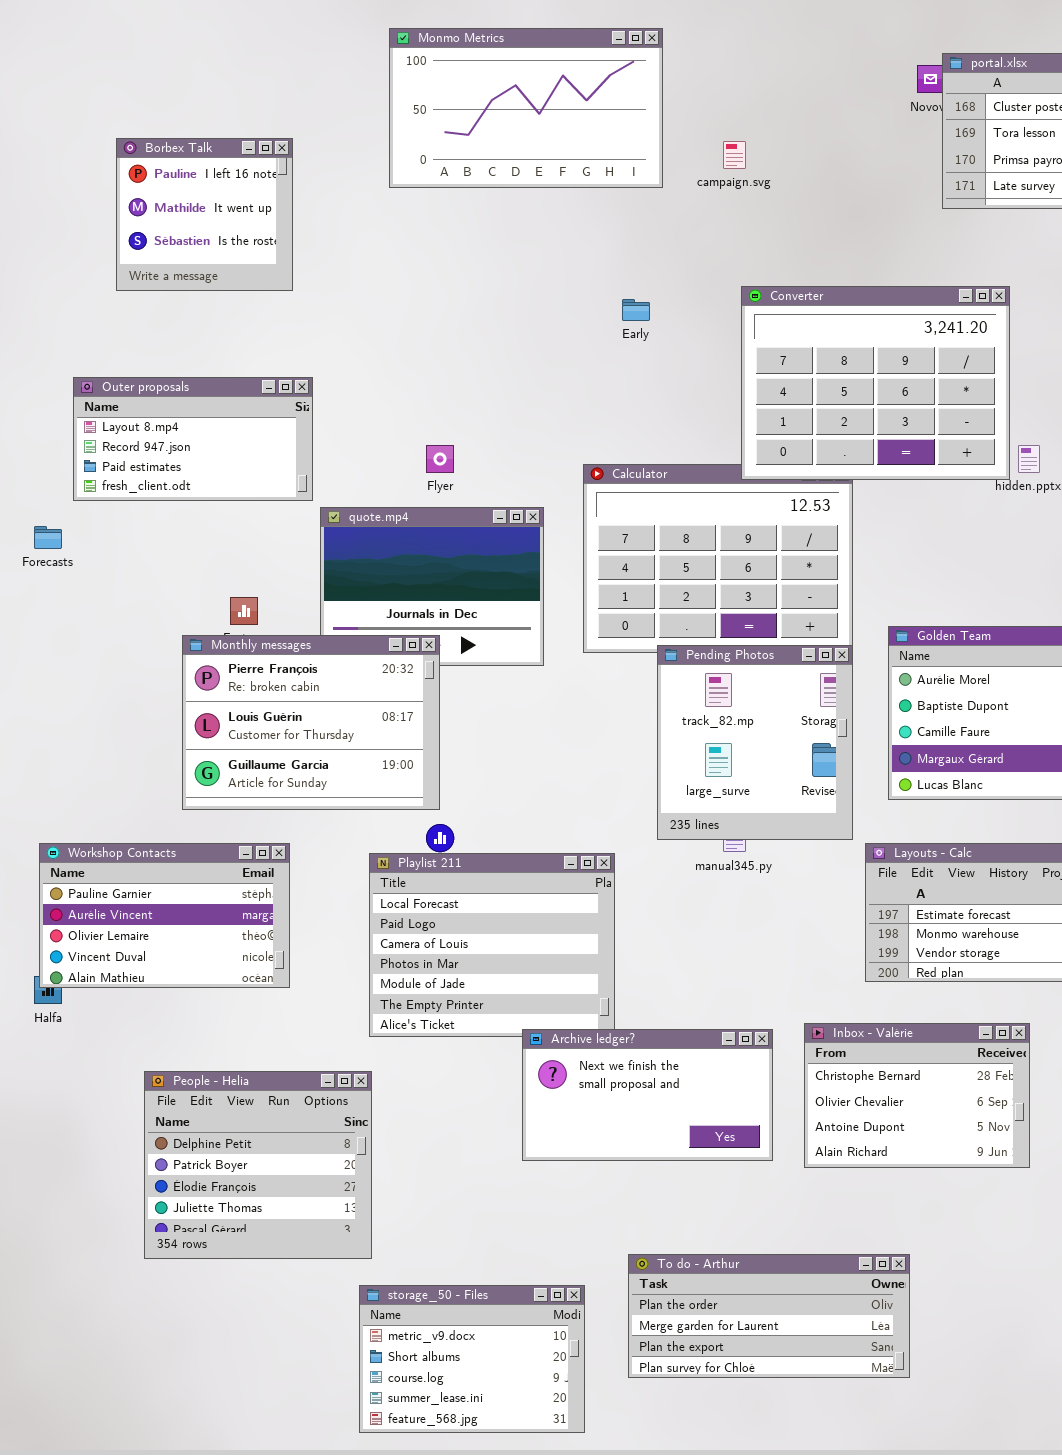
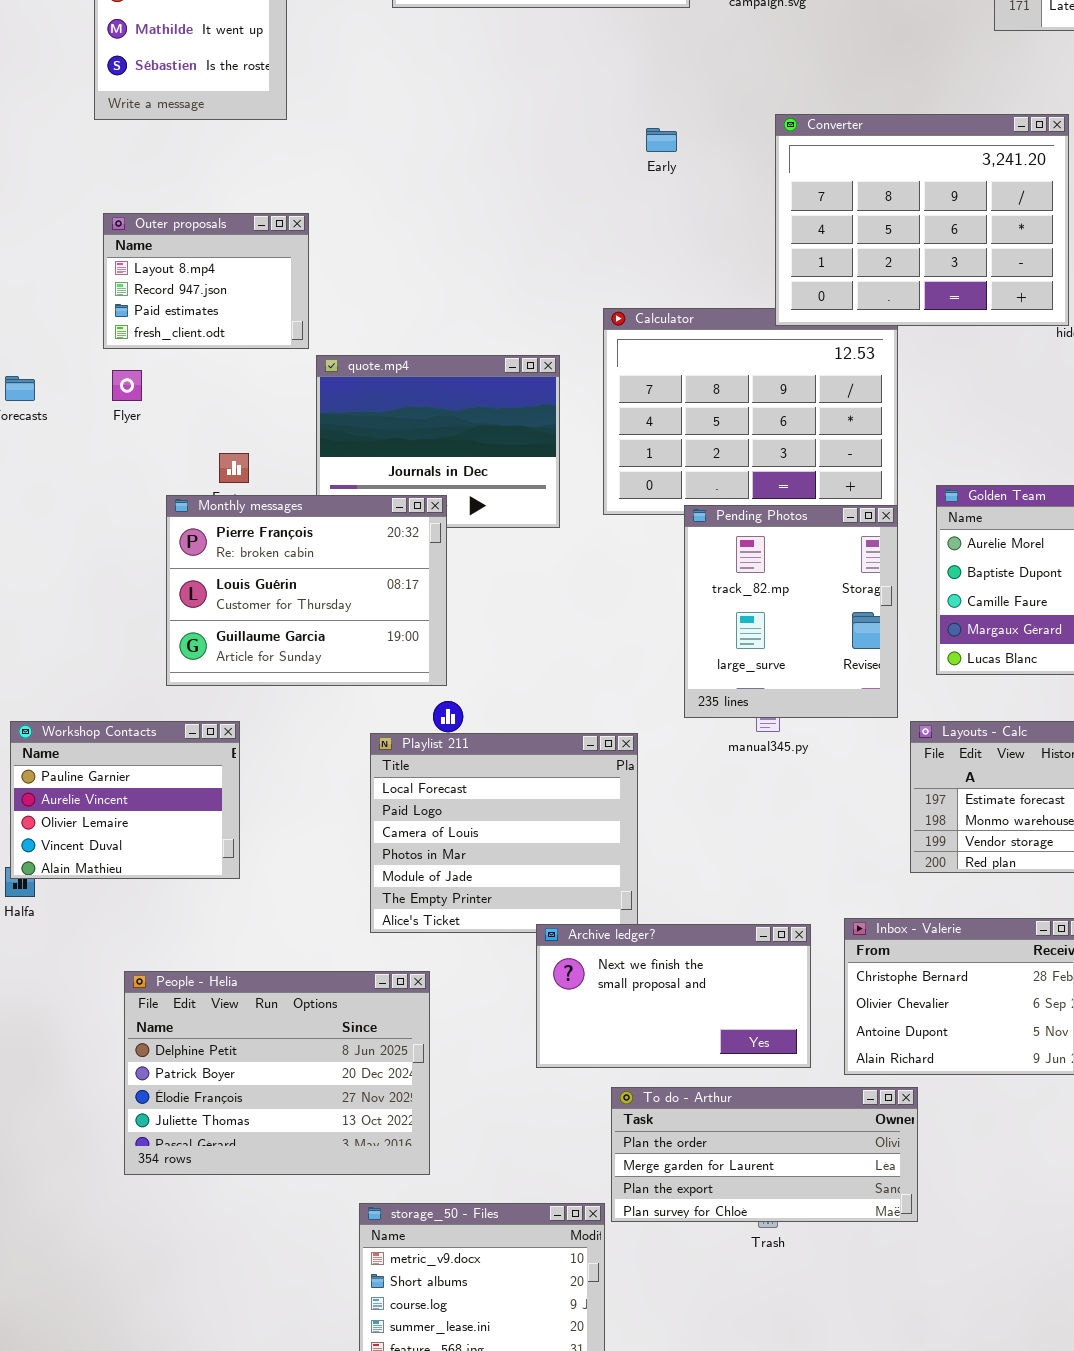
Outer proposals: [73,377,313,501] -> [103,213,309,349], resized
Flyer: [426,445,454,473] -> [112,370,142,401], moved
Workshop Contacts: [39,843,290,988] -> [10,721,240,879], resized
People - Helia: [144,1071,372,1259] -> [124,971,430,1175], resized
To do - Arthur: [628,1254,910,1378] -> [611,1087,918,1222], moved

